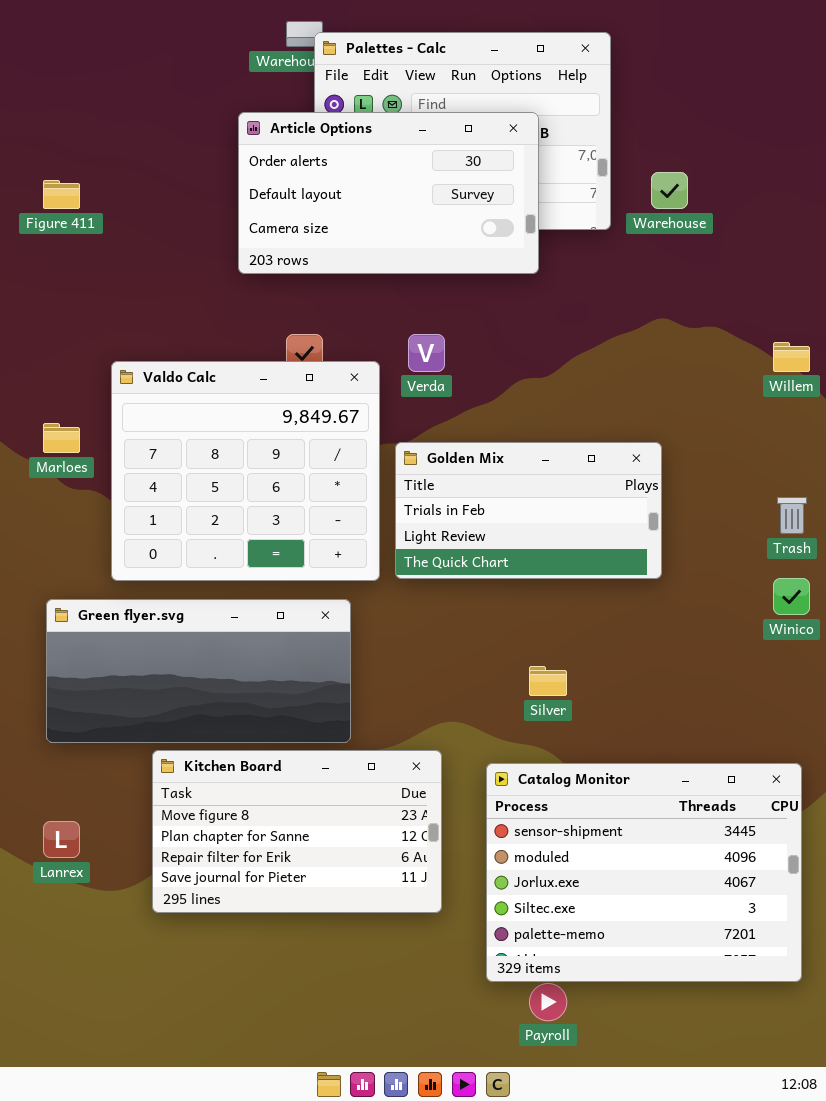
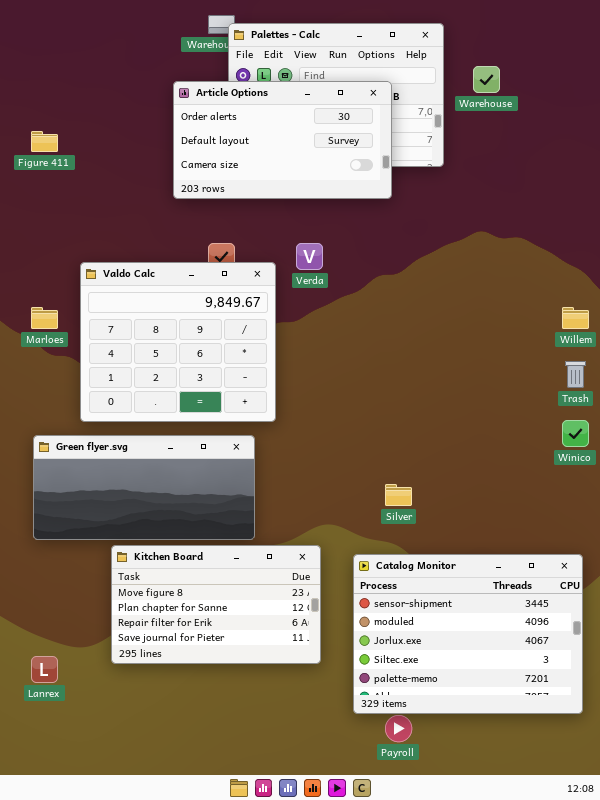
Warehouse: [651,172,688,209] -> [473,66,500,93], moved
Willem: [773,342,810,372] -> [562,307,589,329], moved
Golden Mix: [395,442,662,579] -> none, closed
Lanrex: [43,821,80,858] -> [31,656,58,683], moved

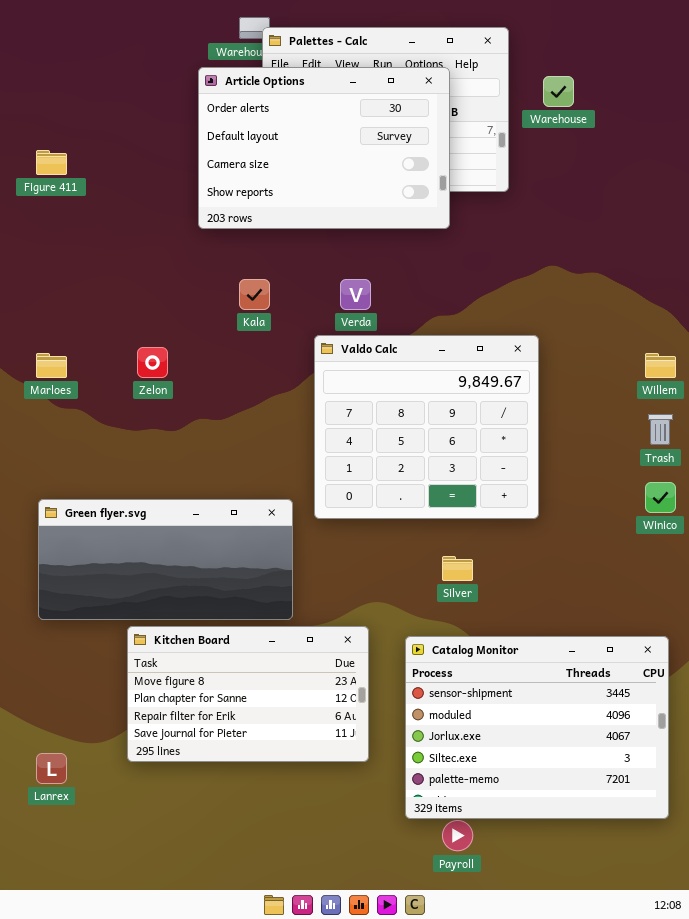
Article Options: [173,81,392,199] -> [198,67,450,229], resized
Valdo Calc: [80,262,276,422] -> [314,335,539,519], moved

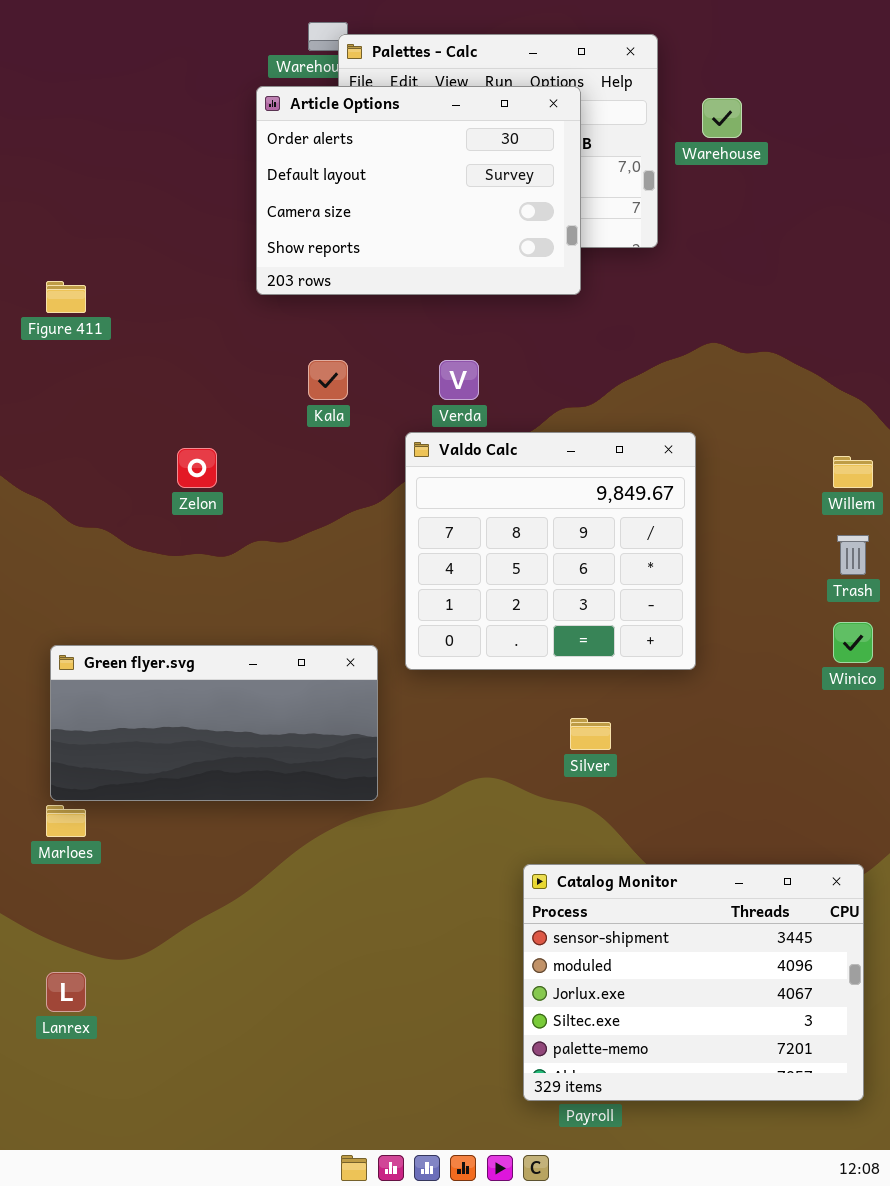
Figure 411: [36,150,67,175] -> [46,281,86,313], moved
Marloes: [36,353,67,378] -> [46,805,86,837], moved
Kitchen Board: [127,626,369,762] -> none, closed
Catalog Monitor: [405,636,669,819] -> [523,864,864,1101], moved

